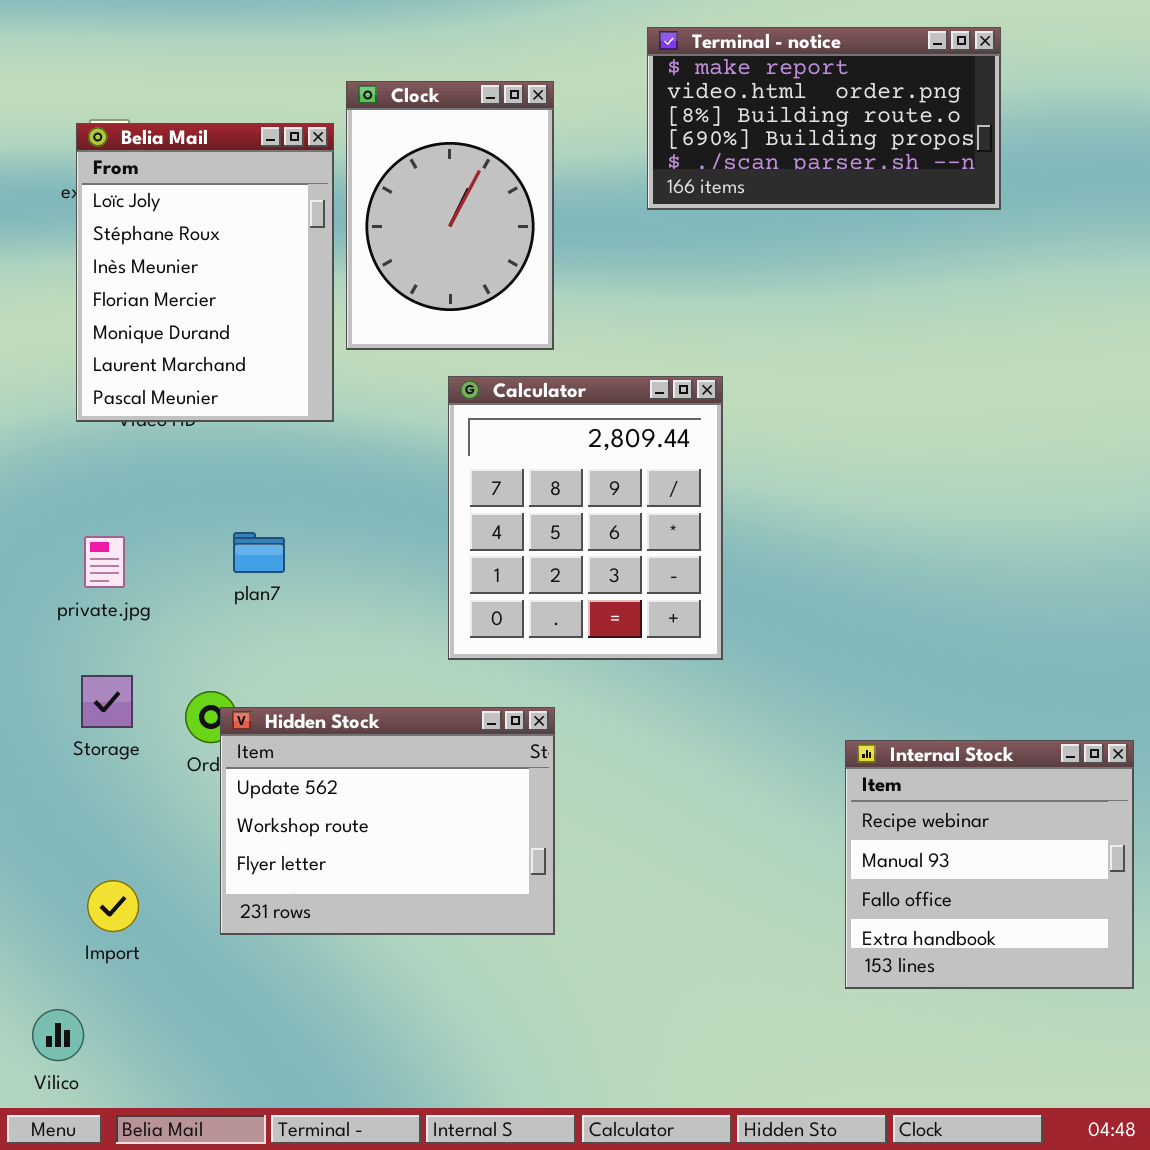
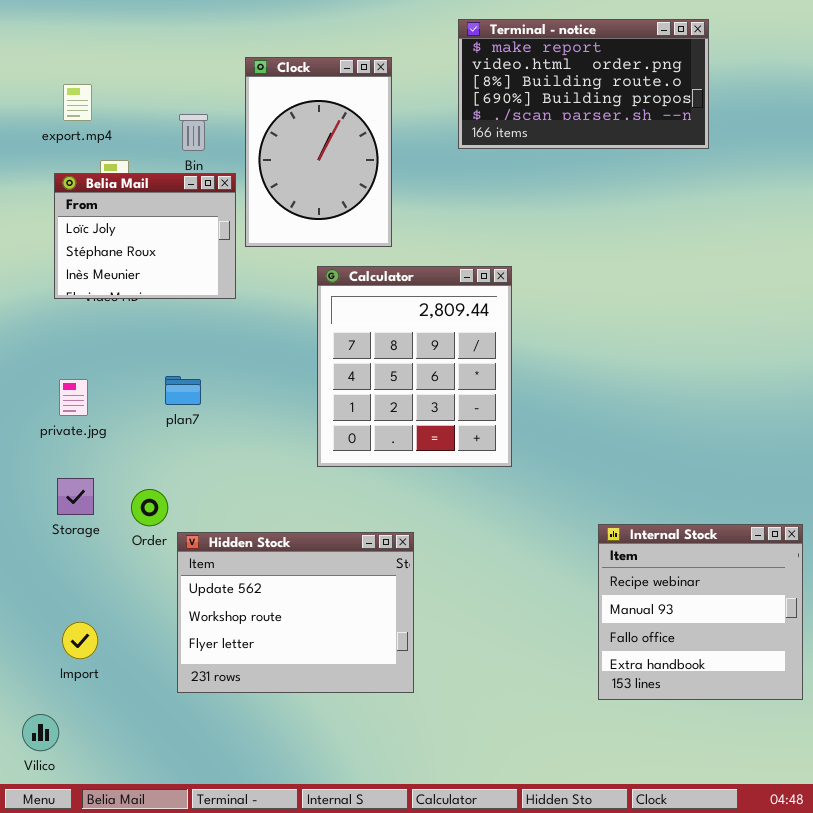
Belia Mail: [76,123,334,422] -> [54,173,236,299], resized
Hidden Stock: [220,707,555,935] -> [177,532,414,693], moved

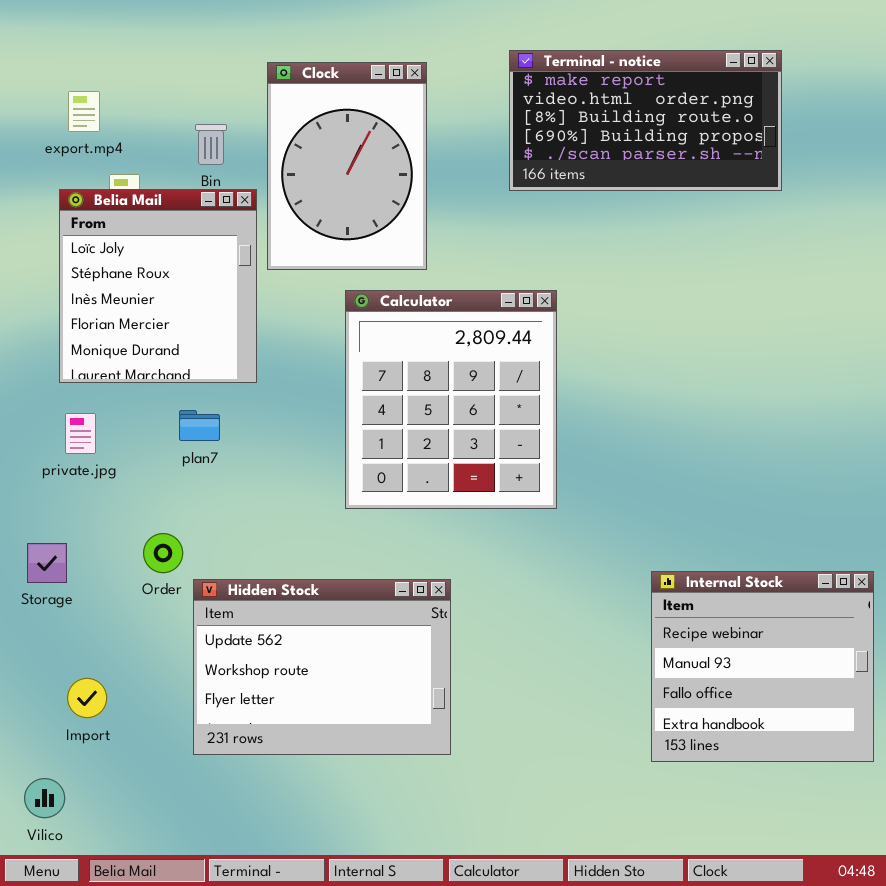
Terminal - notice: [458,19,709,149] -> [509,50,782,191], moved
Belia Mail: [54,173,236,299] -> [59,189,257,383], resized
Storage: [57,478,94,515] -> [27,543,67,583], moved

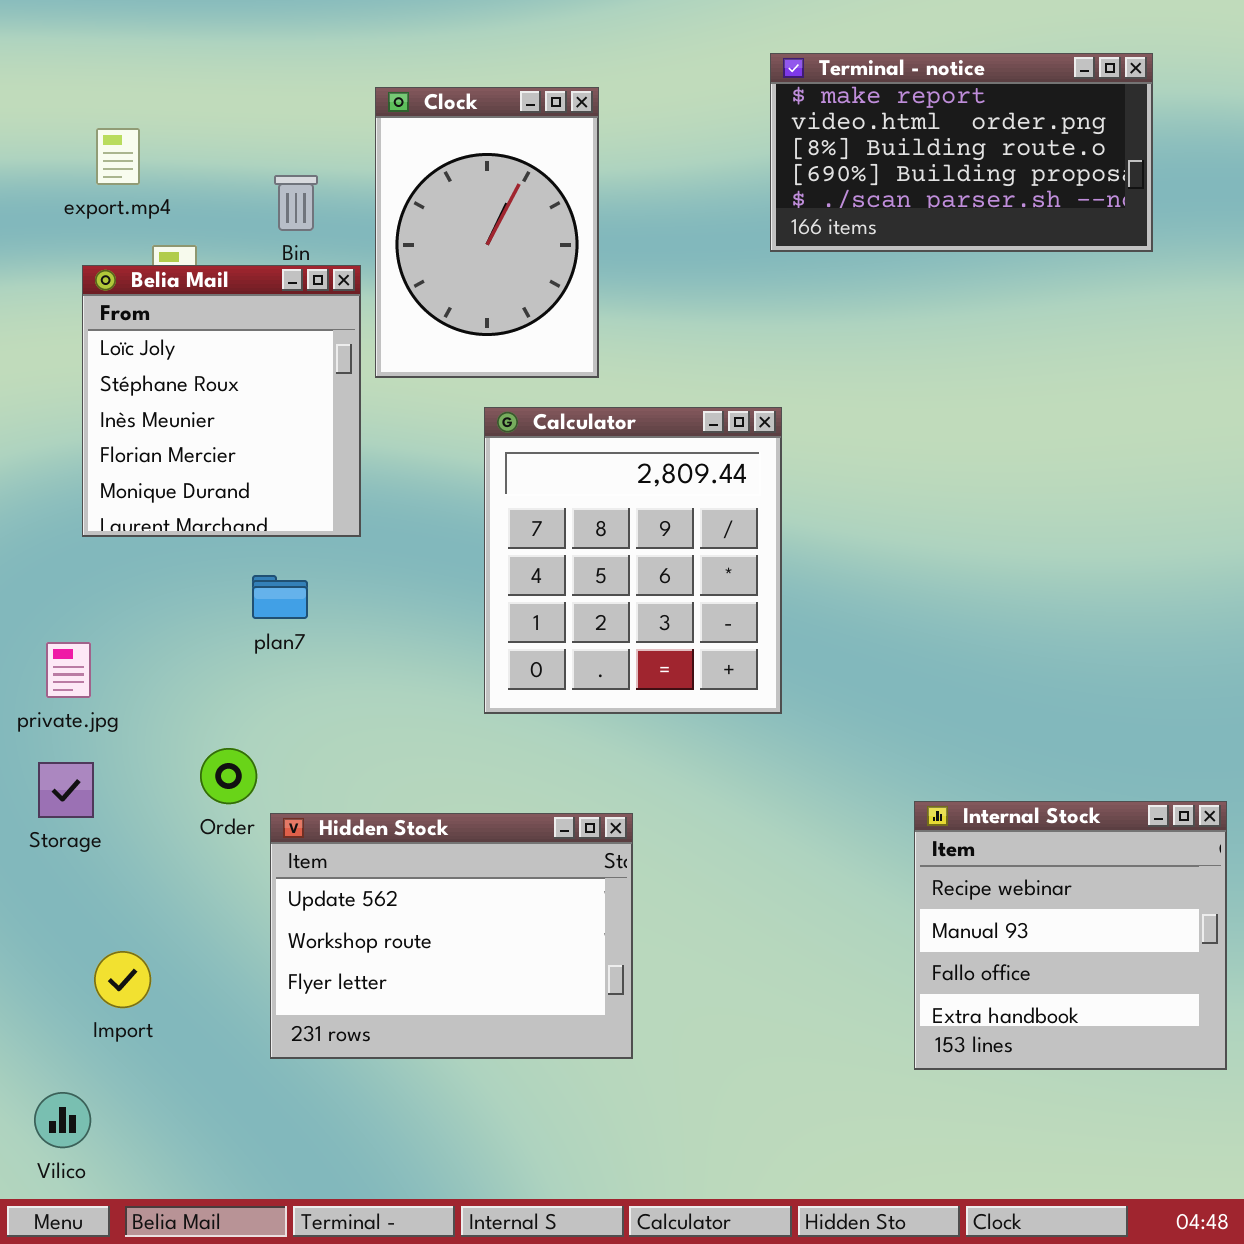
Terminal - notice: [509,50,782,191] -> [770,53,1153,252], moved
private.jpg: [65,413,96,454] -> [46,642,91,698], moved

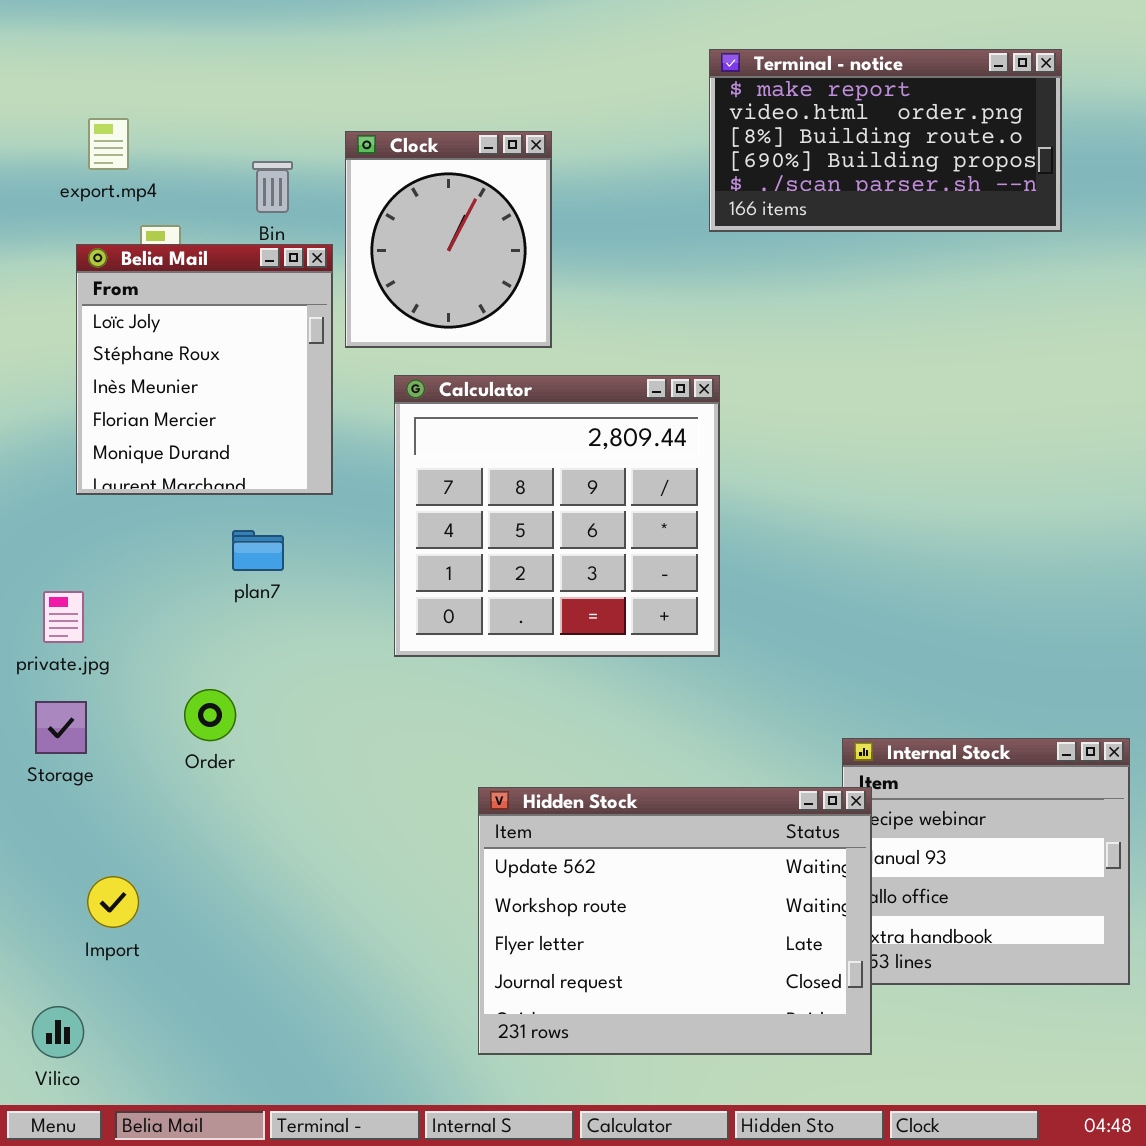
Clock: [375,87,599,378] -> [345,131,552,348], resized
Calculator: [484,407,782,714] -> [394,375,720,657], resized
Hidden Stock: [270,813,633,1059] -> [478,787,872,1055], moved, resized

